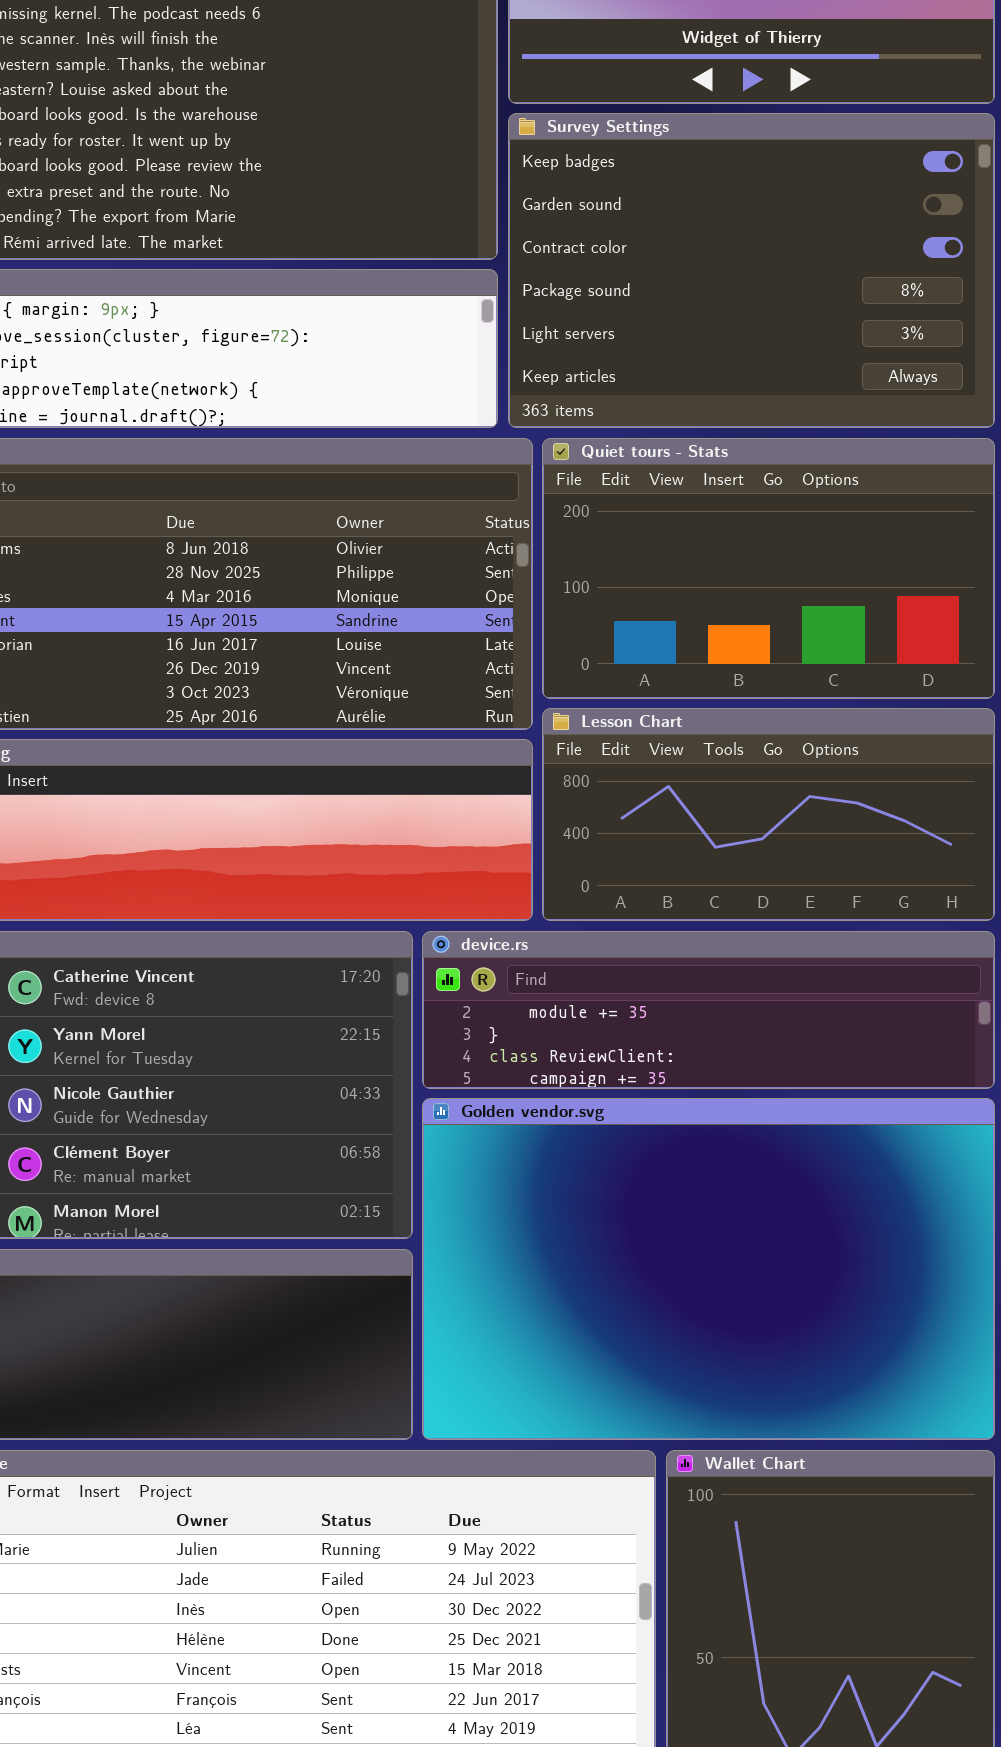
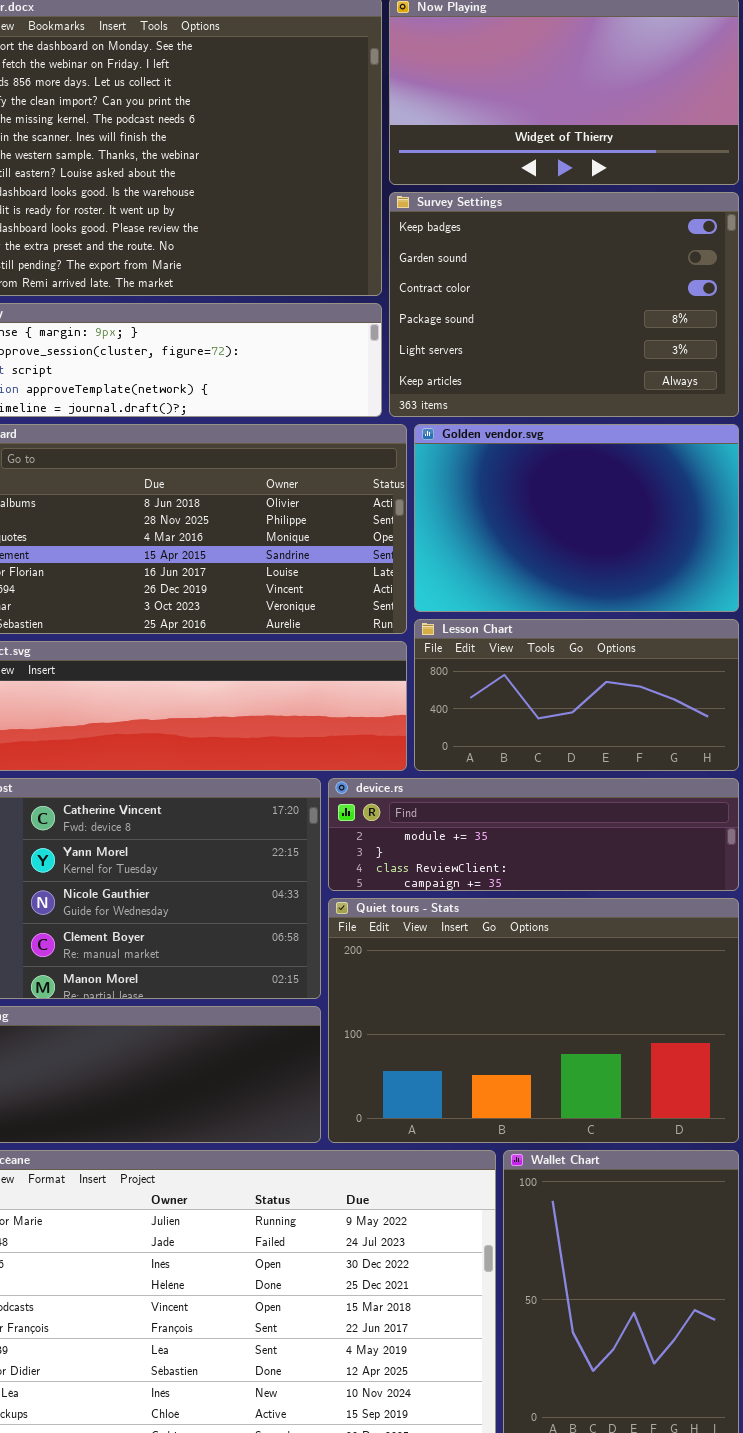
Quiet tours - Stats: [542,438,995,699] -> [328,898,739,1143], moved, resized
Golden vendor.svg: [422,1098,995,1440] -> [414,424,739,612], moved, resized

